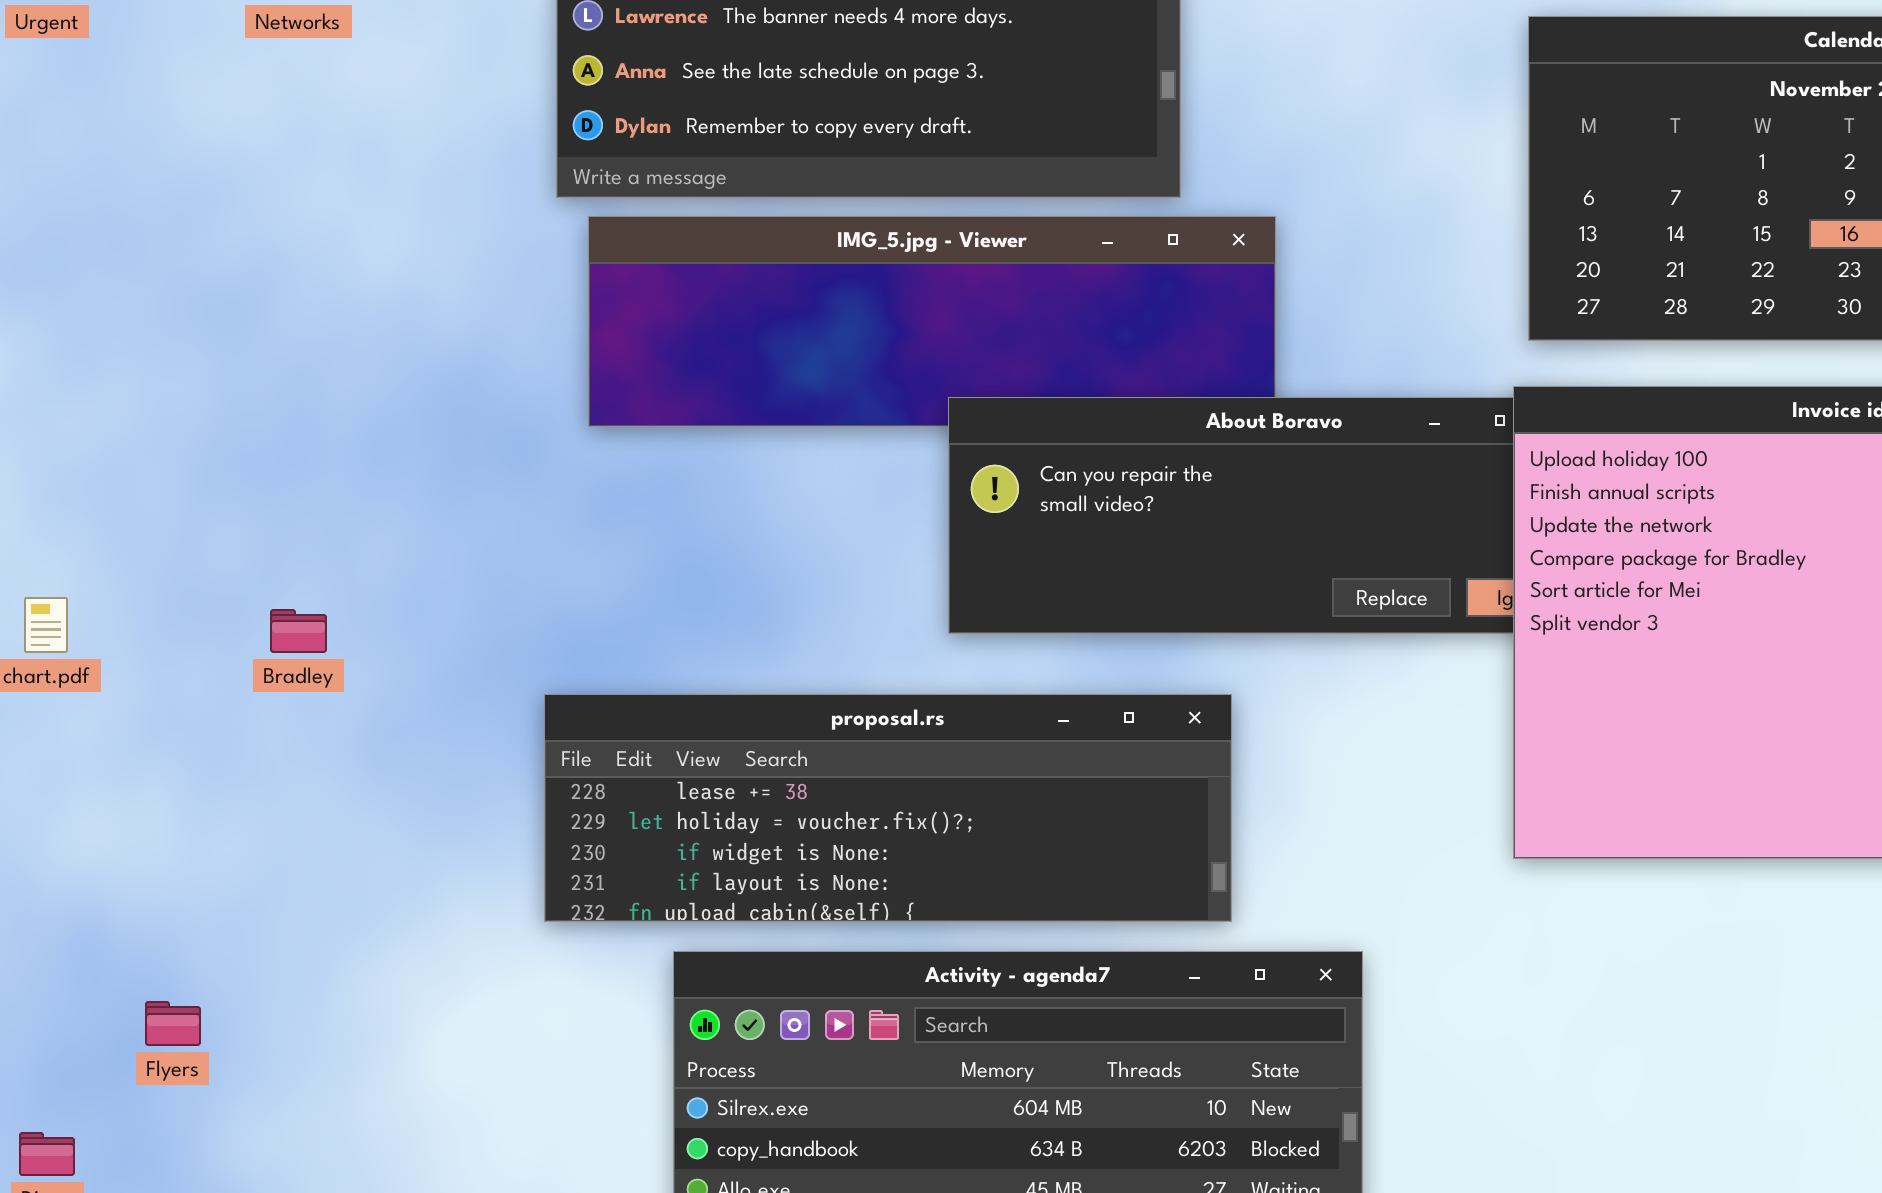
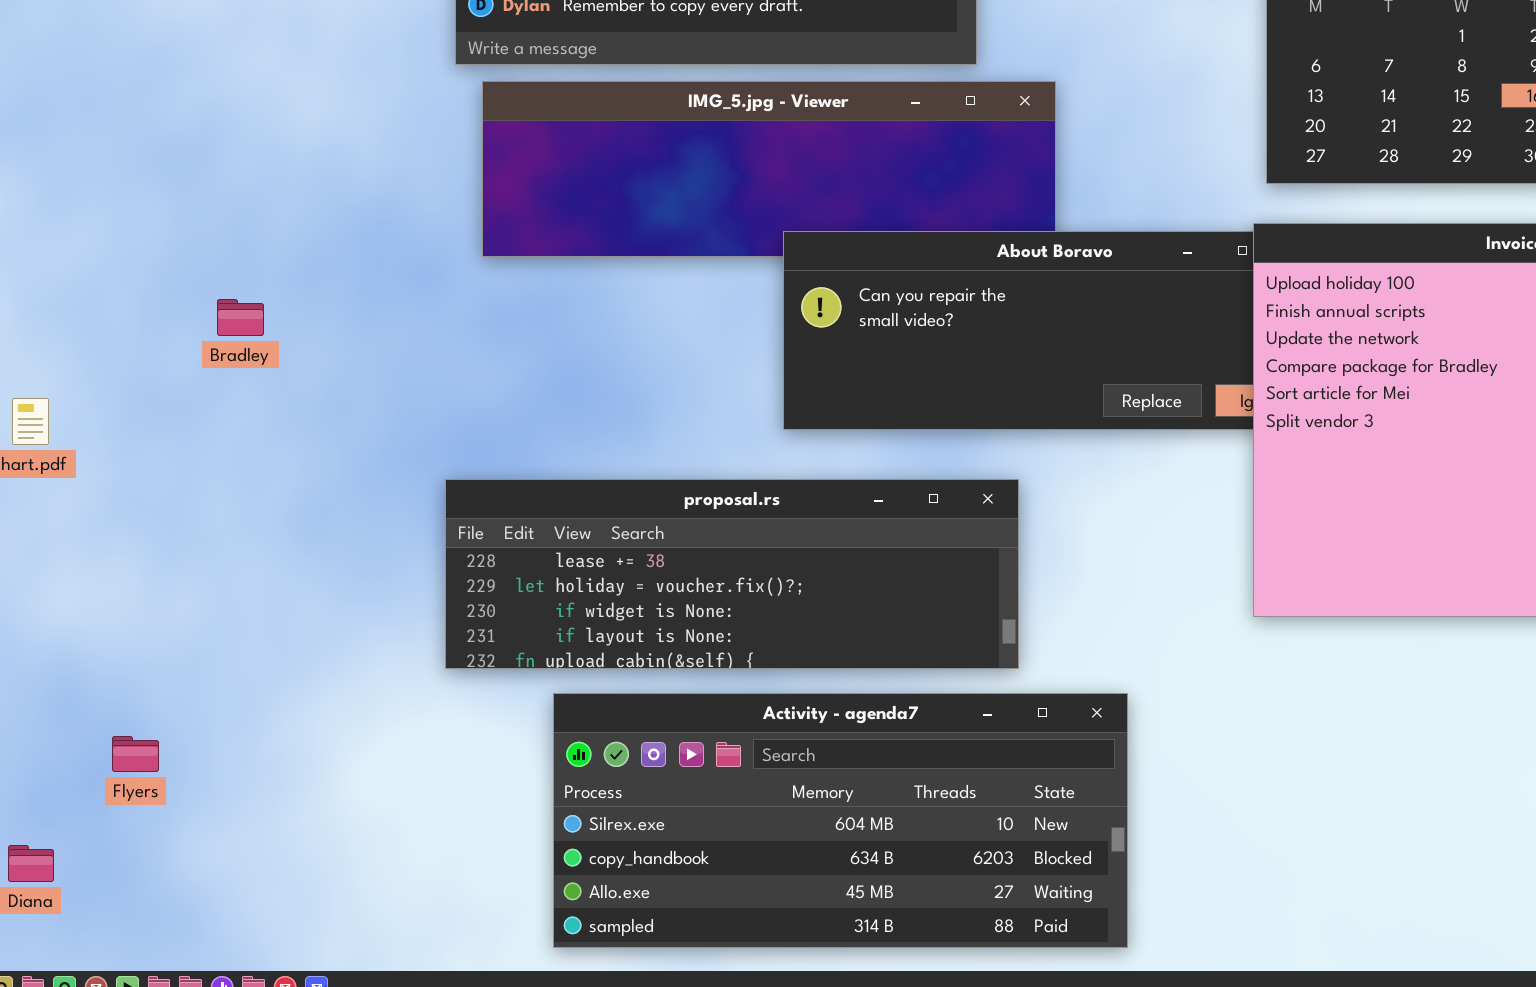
Bradley: [270,609,327,653] -> [217,299,264,336], moved

